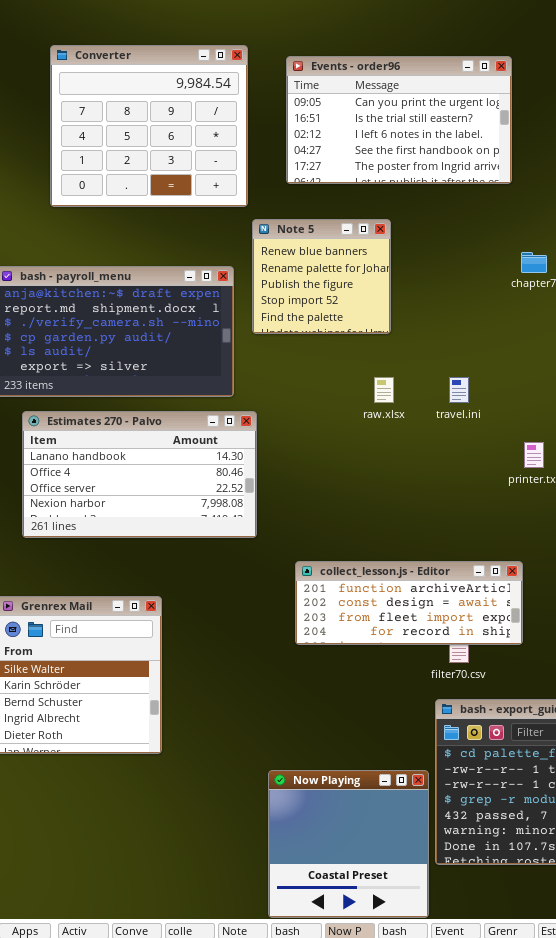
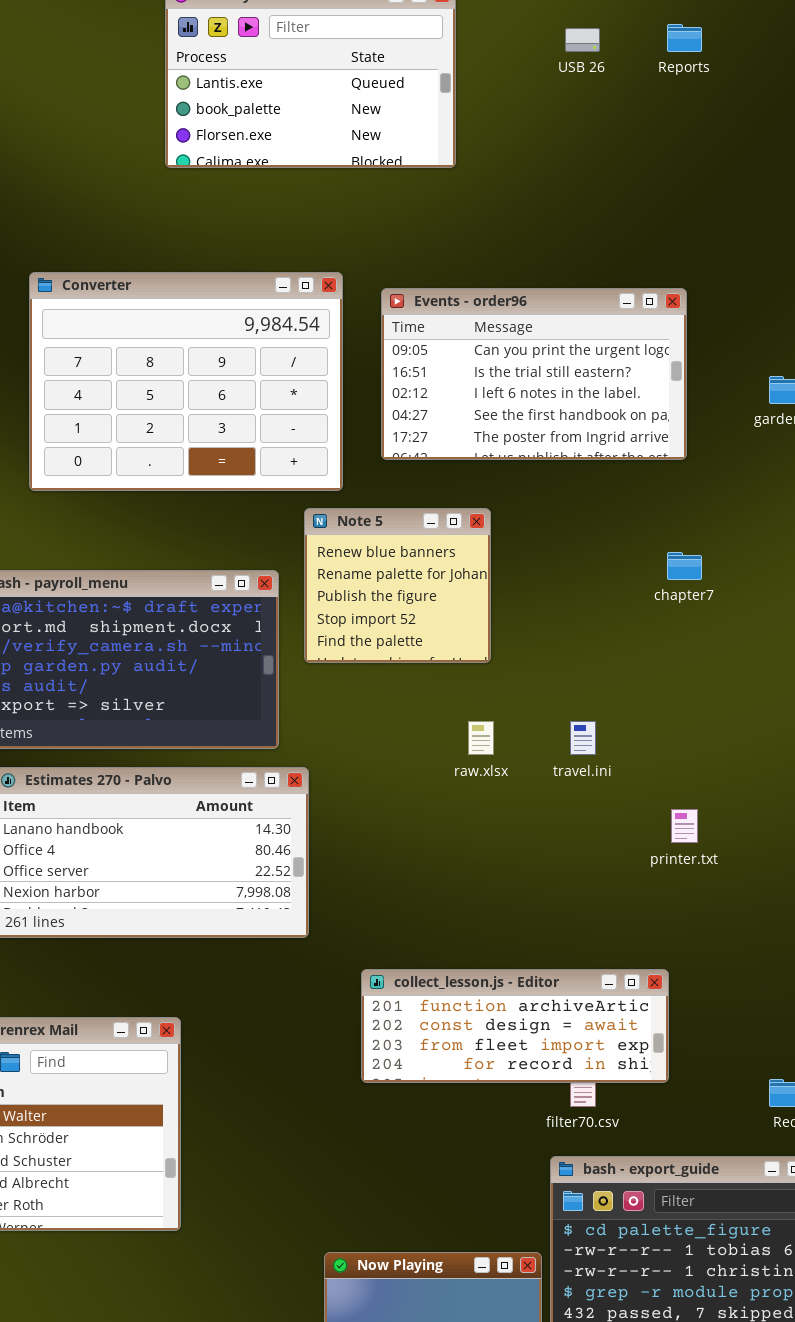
Converter: [50,45,248,207] -> [29,272,343,491], resized
Events - order96: [286,56,512,184] -> [381,288,687,460], moved

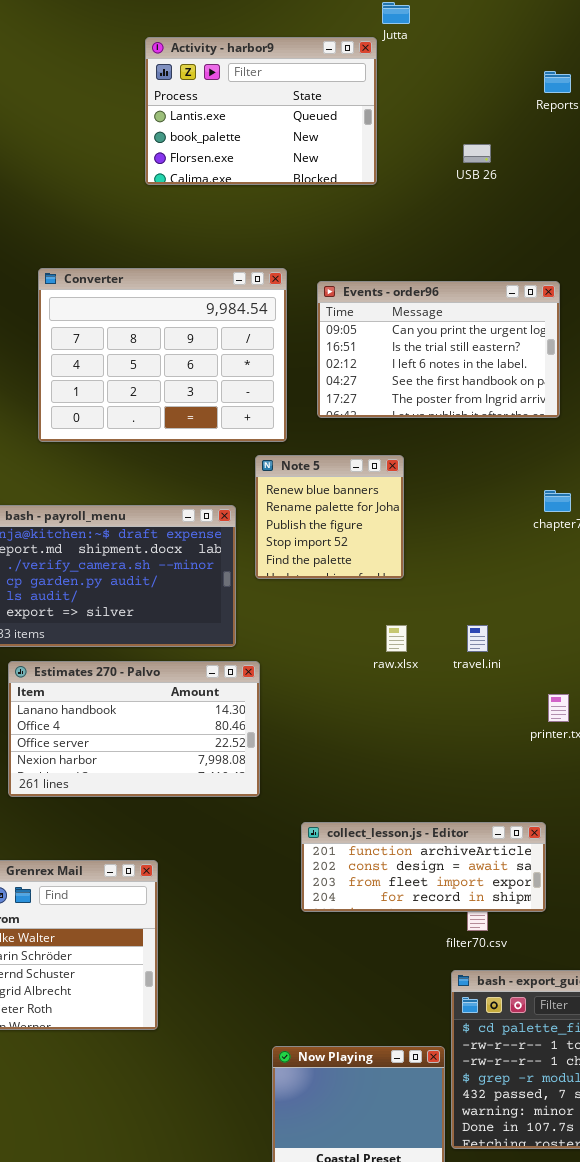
USB 26: [565,28,600,52] -> [463,144,491,163], moved

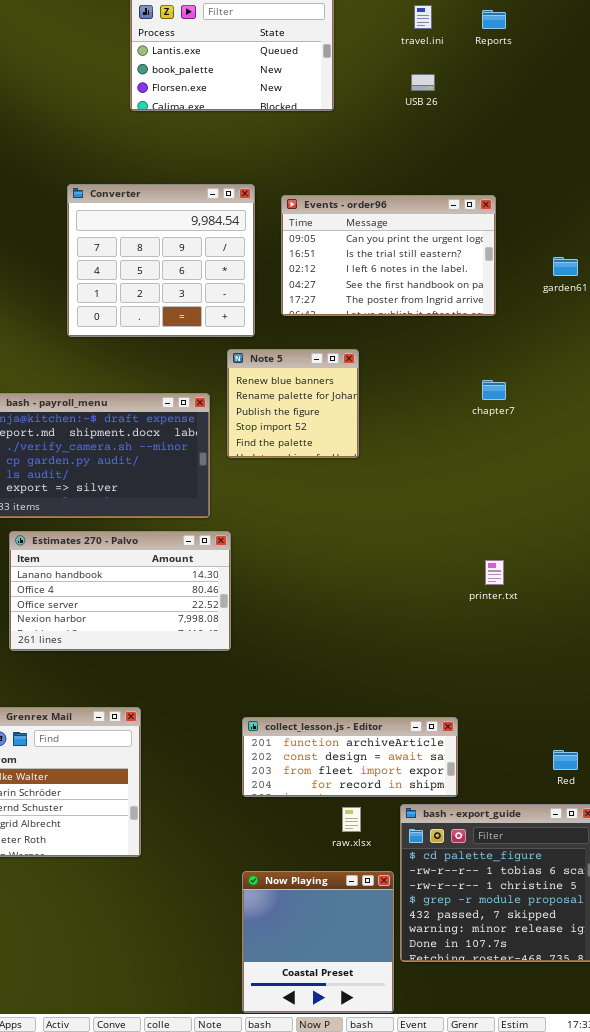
Converter: [38,268,287,442] -> [67,184,255,337], resized
raw.xlsx: [386,625,407,652] -> [342,807,361,832], moved
travel.ini: [467,625,488,652] -> [414,5,432,29], moved
collect_lesson.js - Editor: [301,822,546,912] -> [242,717,458,797], moved

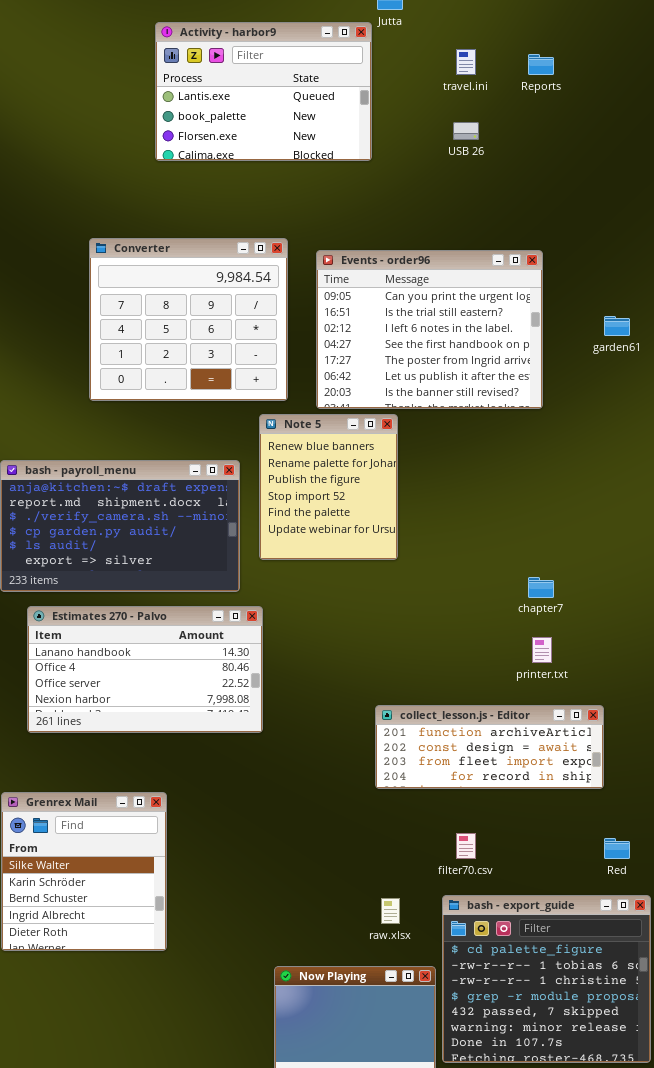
Events - order96: [281,195,496,316] -> [316,250,543,409], resized
Note 5: [227,349,359,458] -> [259,414,398,560], resized
chapter7: [482,380,506,400] -> [528,577,554,598], moved
collect_lesson.js - Editor: [242,717,458,797] -> [375,705,604,789], moved

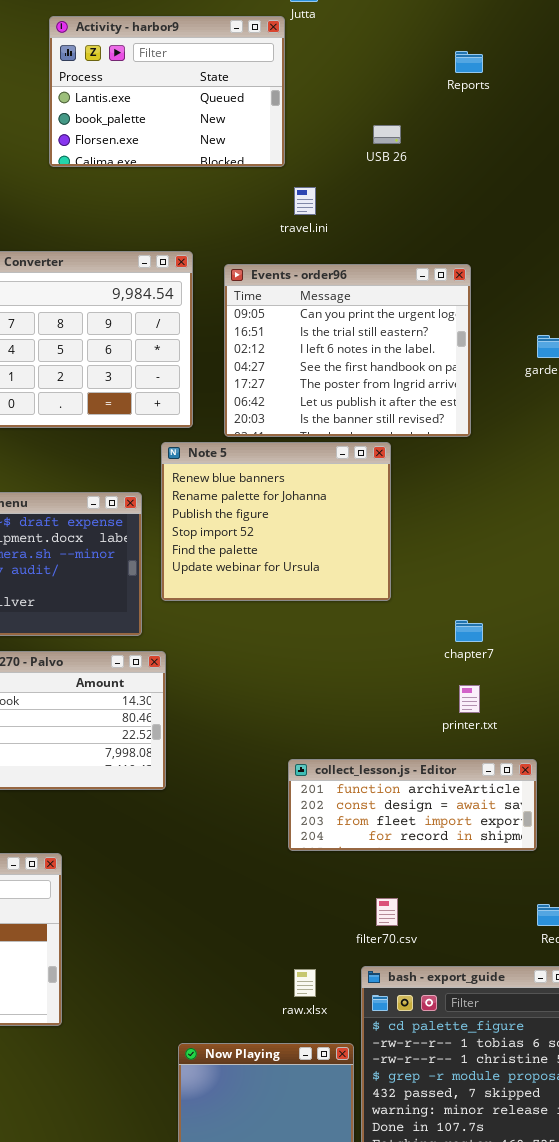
travel.ini: [456,49,476,75] -> [294,187,316,215], moved
Note 5: [259,414,398,560] -> [161,442,391,601], resized

